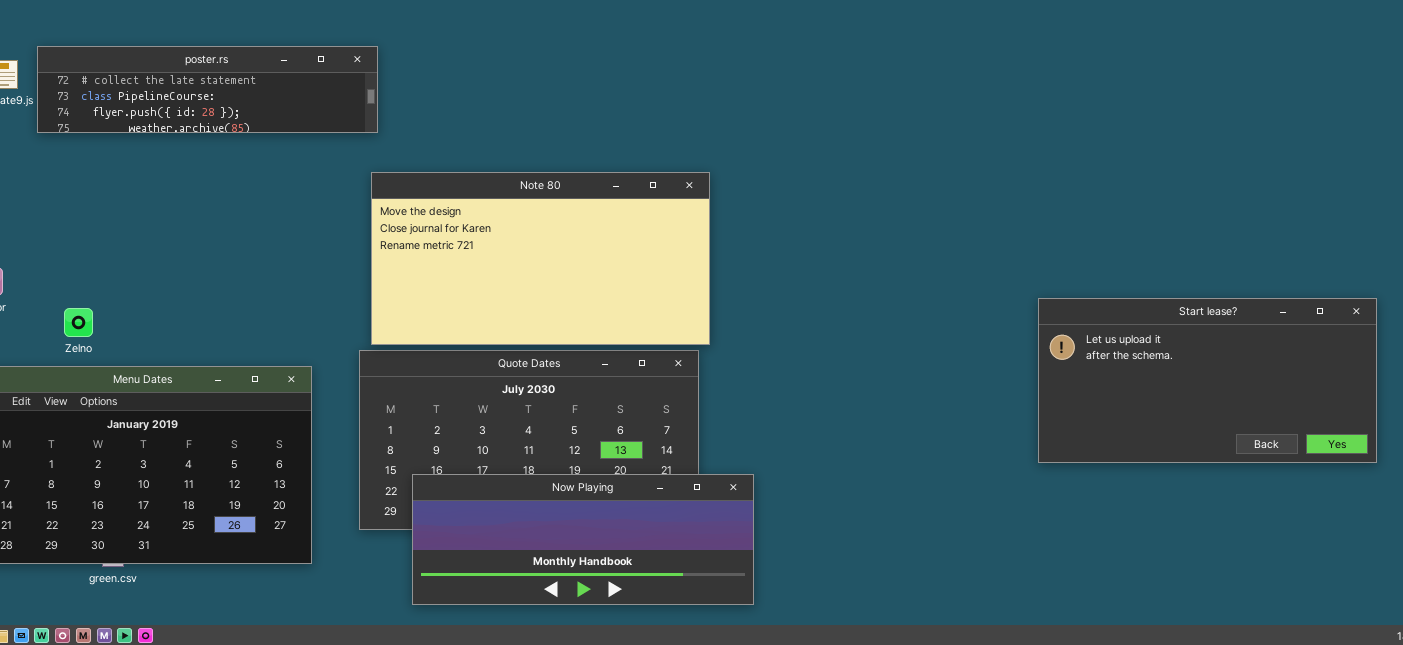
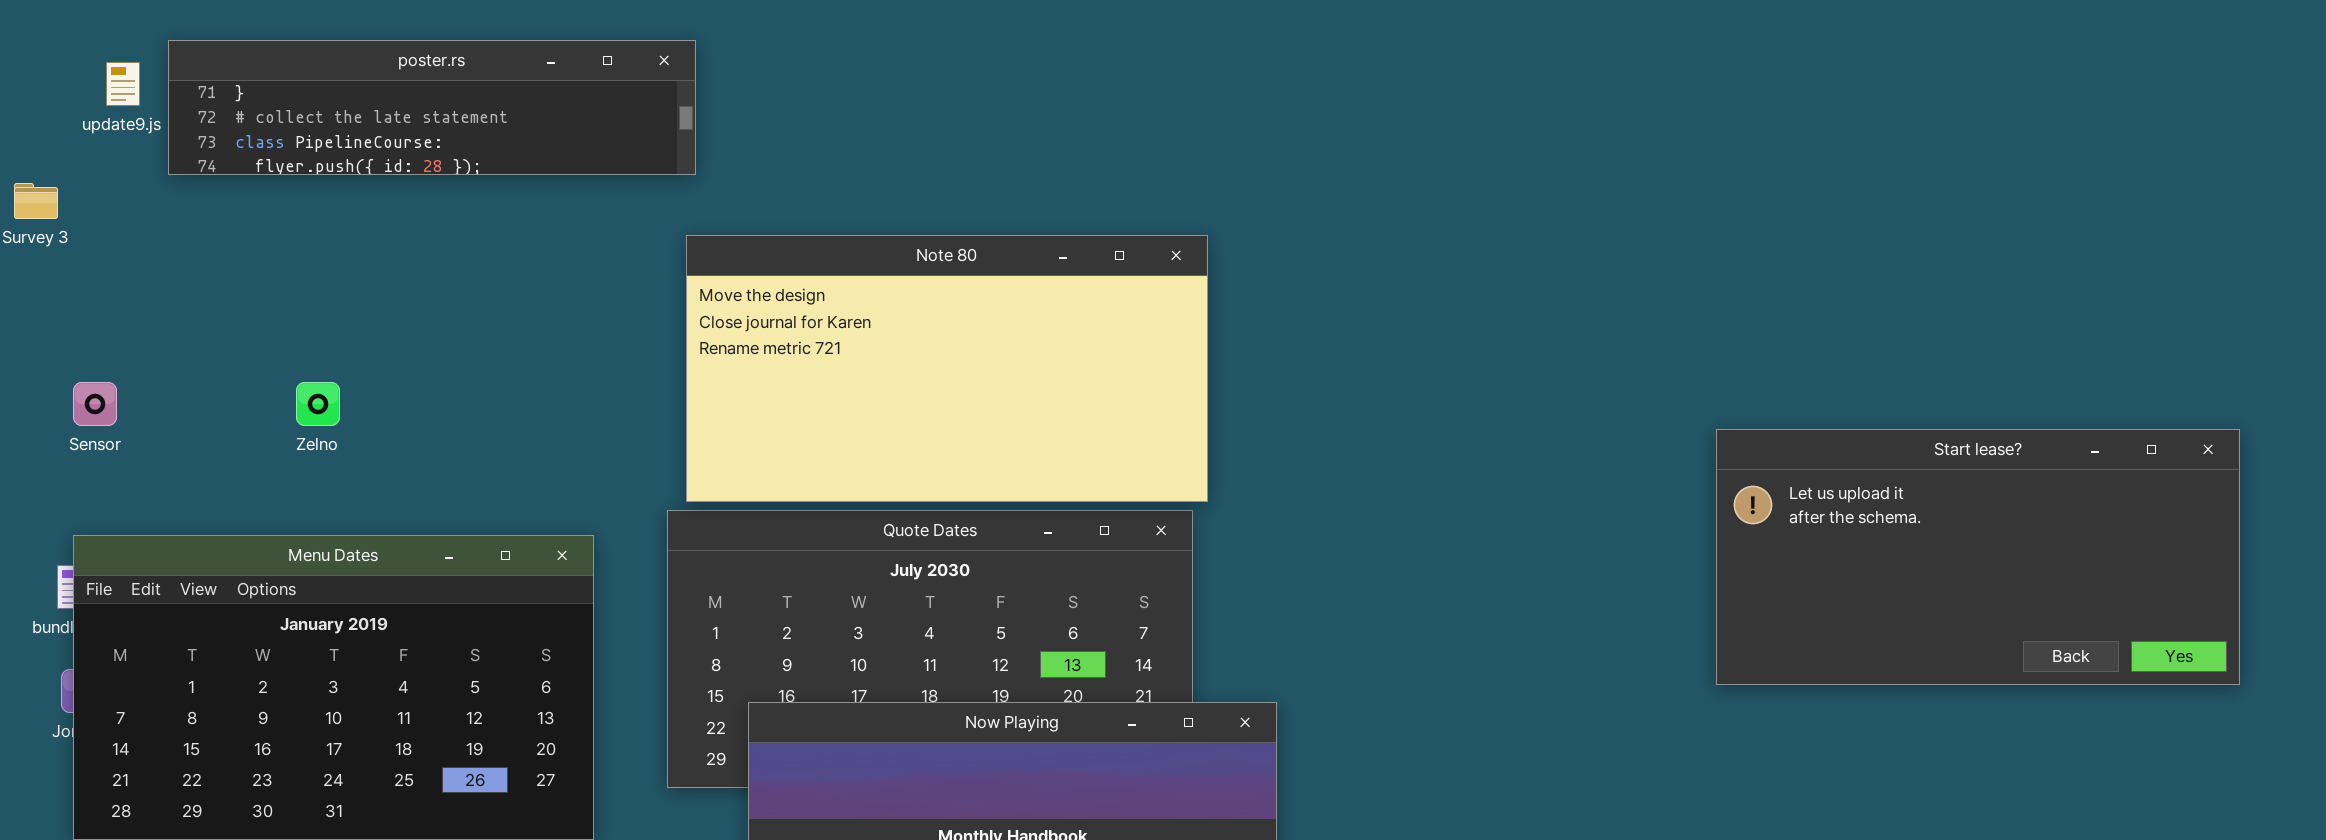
poster.rs: [37,46,378,133] -> [168,40,696,175], scrolled up 1 row
Zelno: [64,308,93,337] -> [296,382,340,426], moved

